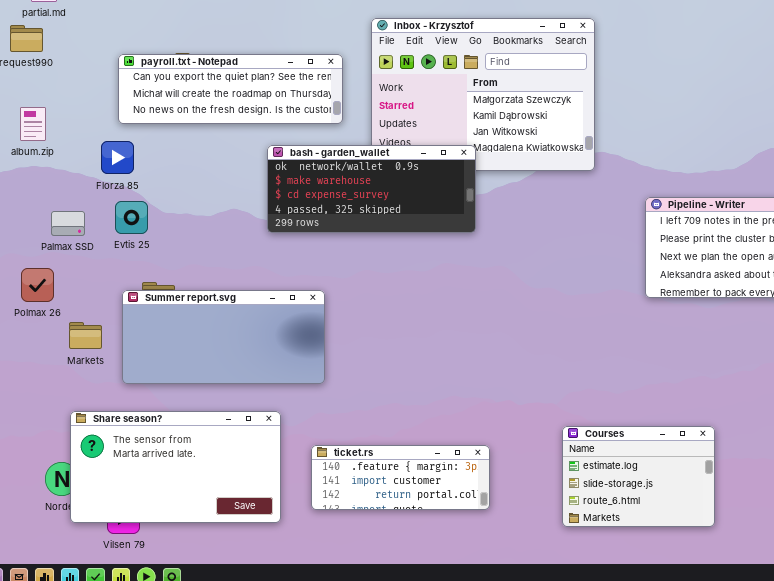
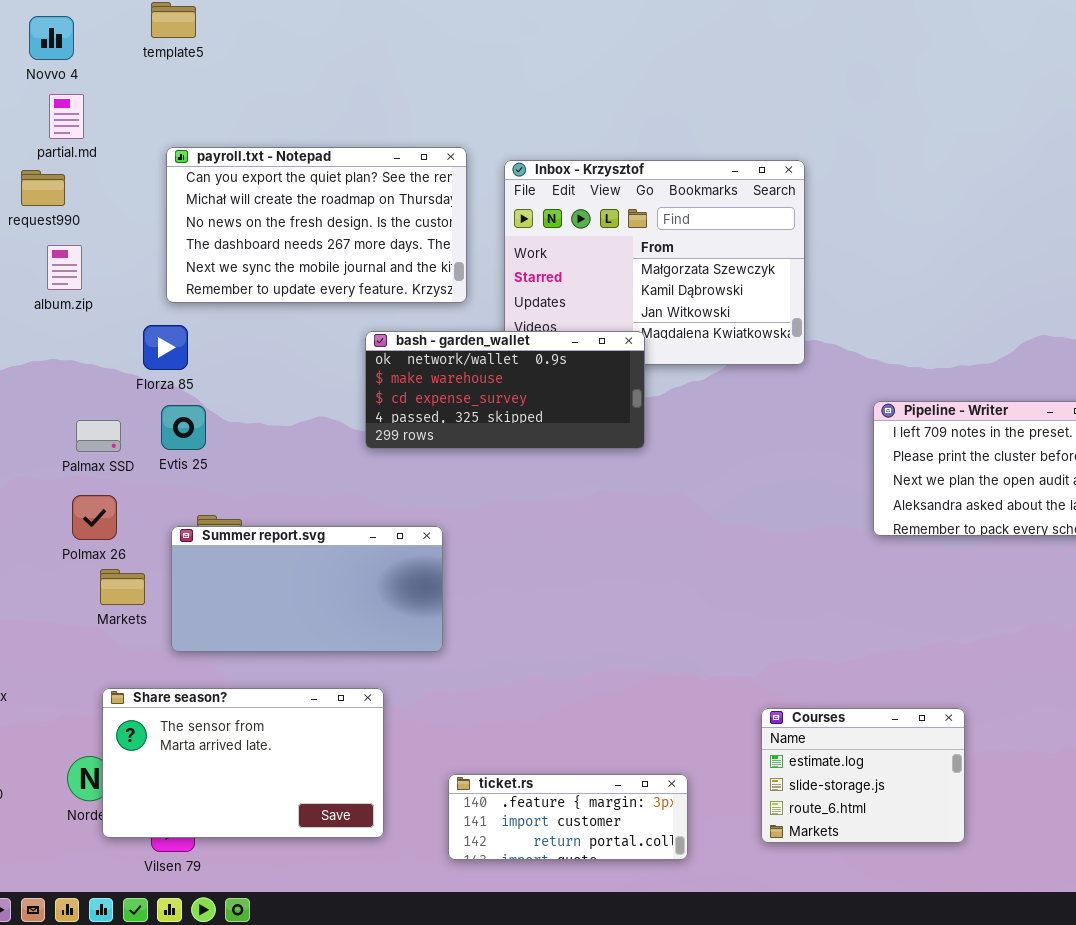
payroll.txt - Notepad: [118,54,343,124] -> [166,147,467,303], resized
album.zip: [20,107,46,141] -> [47,245,82,290], moved
Polmax 26: [21,268,54,302] -> [72,495,117,540], moved
ticket.rs: [311,445,490,510] -> [448,774,688,860], moved

